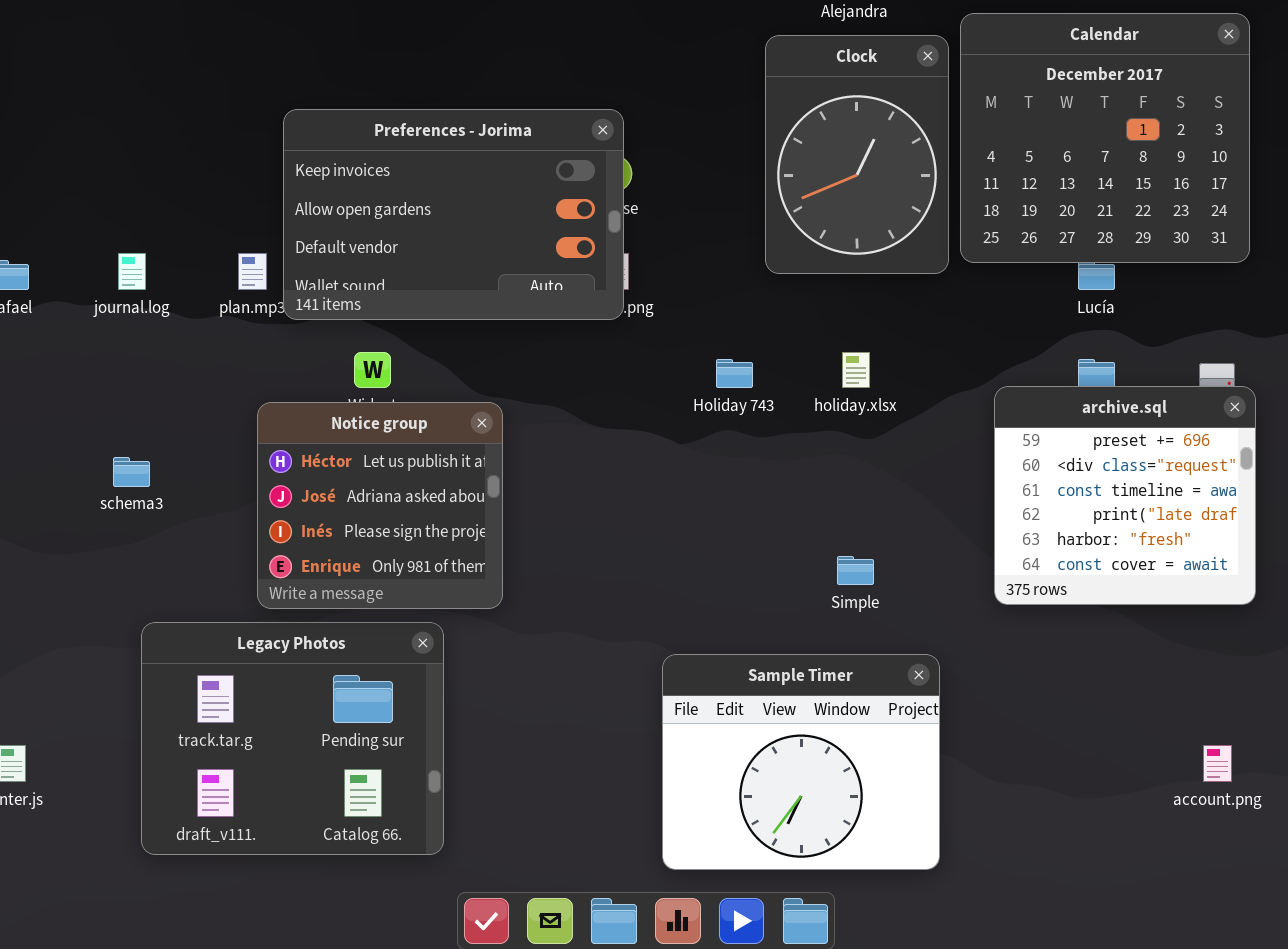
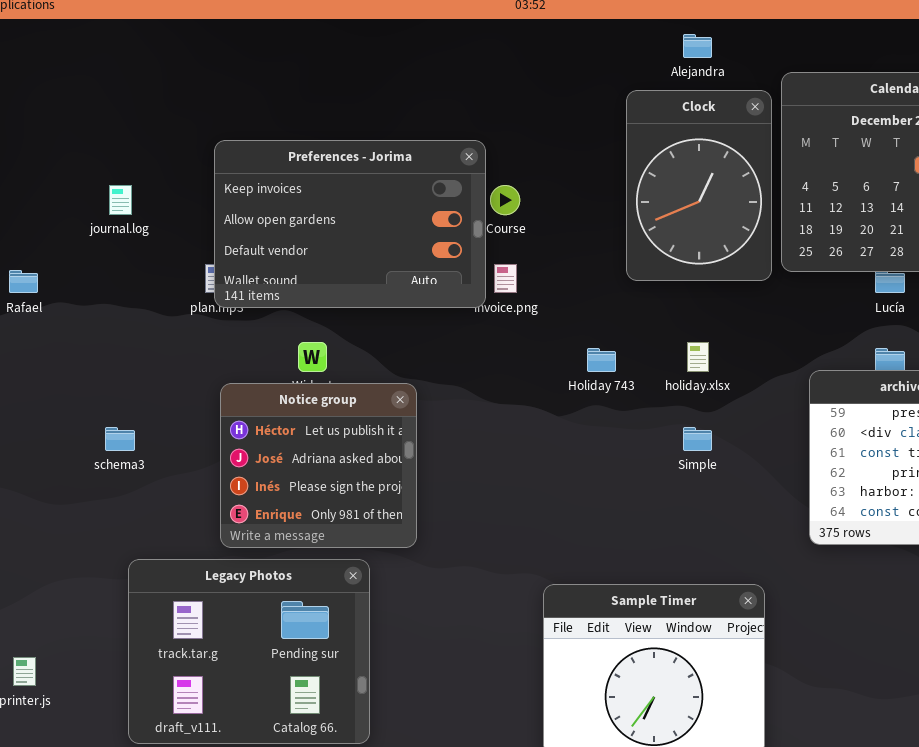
Preferences - Jorima: [283,109,624,320] -> [214,140,486,308], moved
journal.log: [118,253,146,290] -> [109,185,132,215], moved
Simple: [837,556,874,585] -> [683,427,712,451], moved

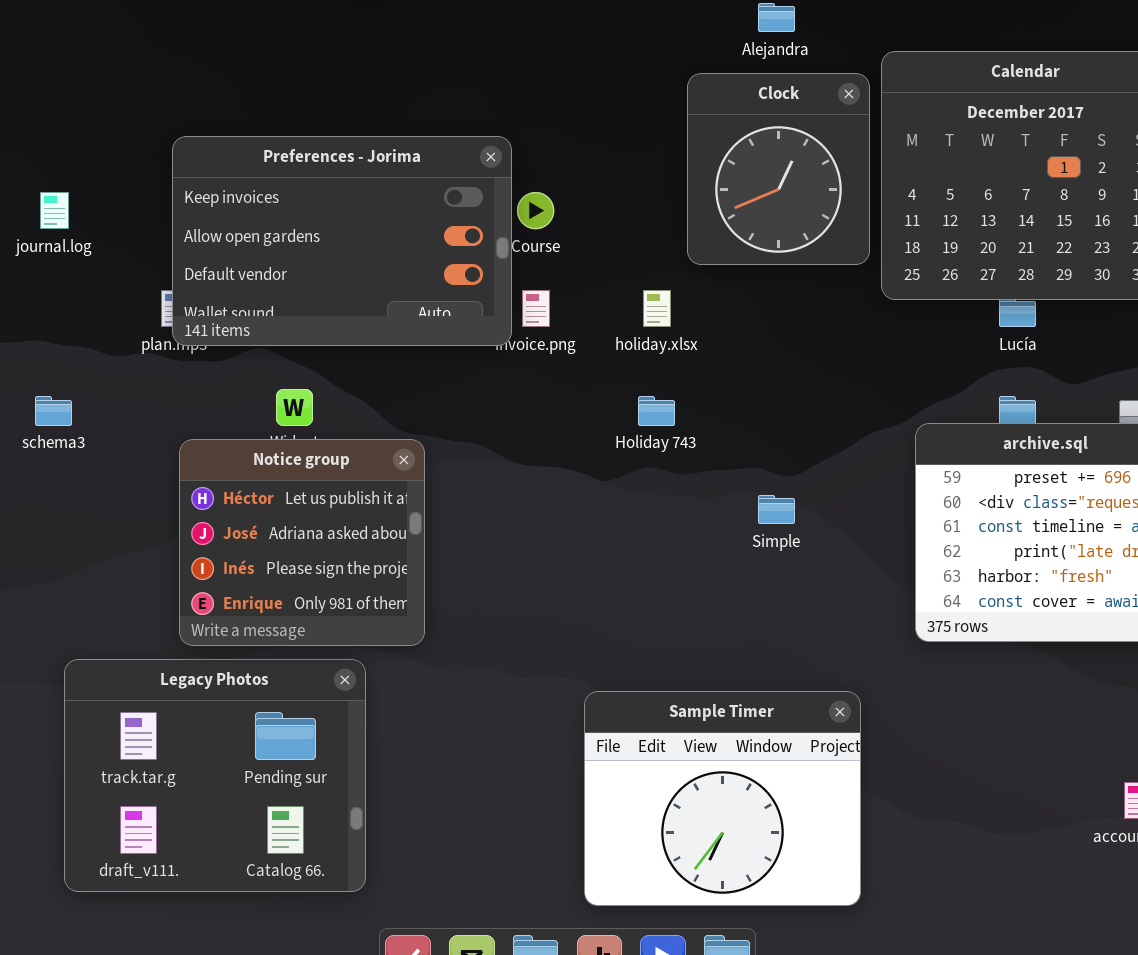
Clock: [626,90,772,281] -> [687,73,870,265], resized
holiday.xlsx: [687,342,709,372] -> [643,290,671,327], moved
schema3: [105,427,135,451] -> [35,396,72,426], moved

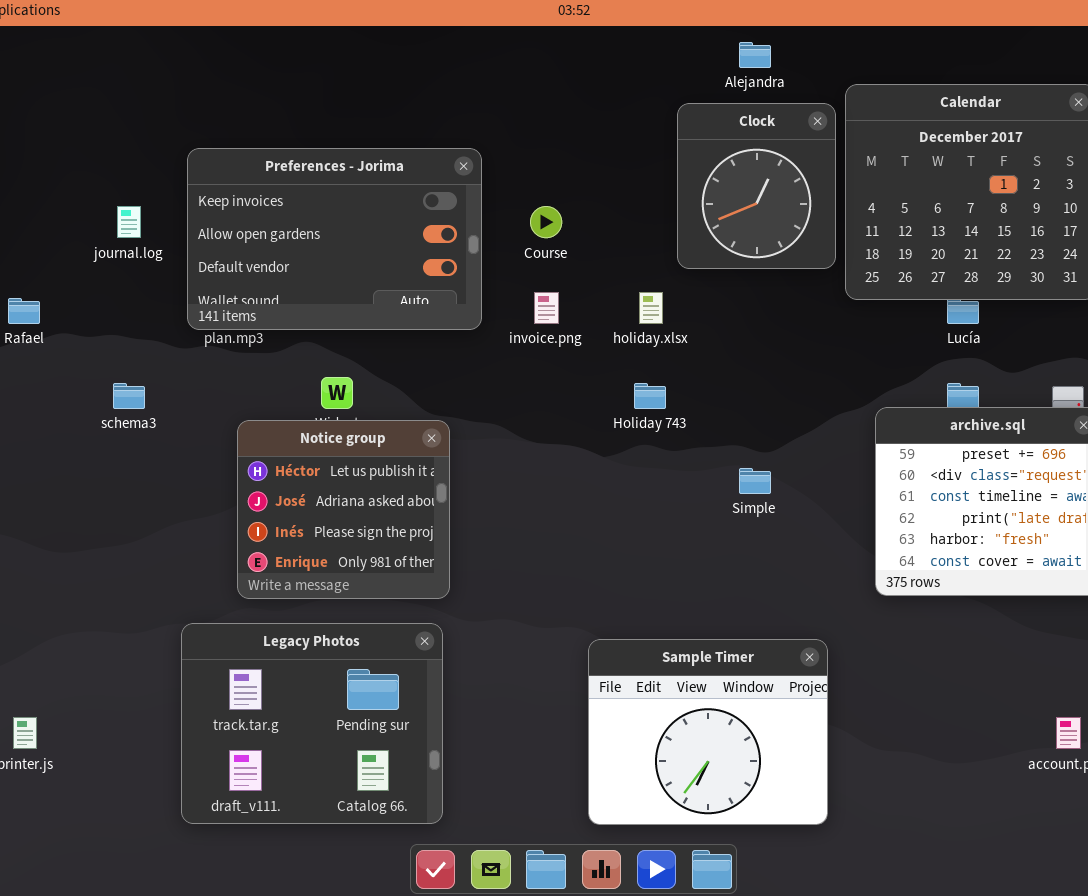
Preferences - Jorima: [172,136,512,346] -> [187,148,482,330], moved
Legacy Photos: [64,659,366,892] -> [181,623,443,824], moved

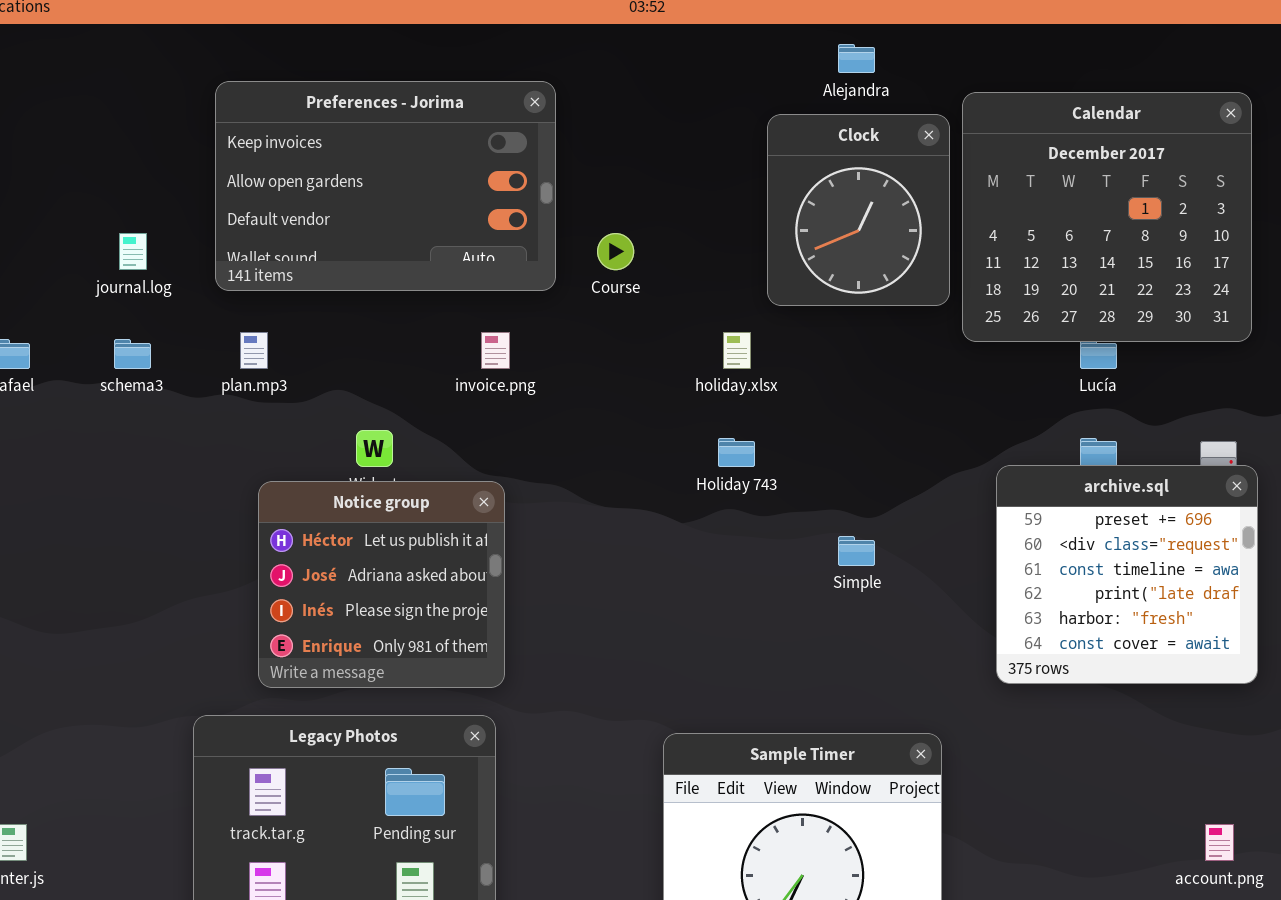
Preferences - Jorima: [187,148,482,330] -> [215,81,556,291], moved
invoice.png: [534,292,559,324] -> [481,332,510,369], moved
schema3: [113,383,145,409] -> [114,339,151,369], moved

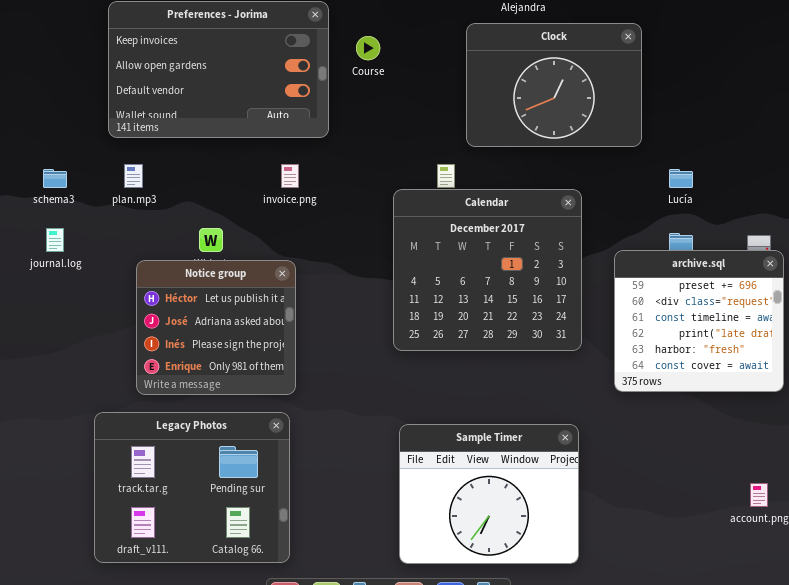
Calendar: [962,92,1252,342] -> [393,189,582,351], moved
Clock: [767,114,950,306] -> [466,23,642,147], resized
journal.log: [119,233,147,270] -> [46,228,64,252], moved
Course: [597,233,634,270] -> [356,36,380,60], moved

